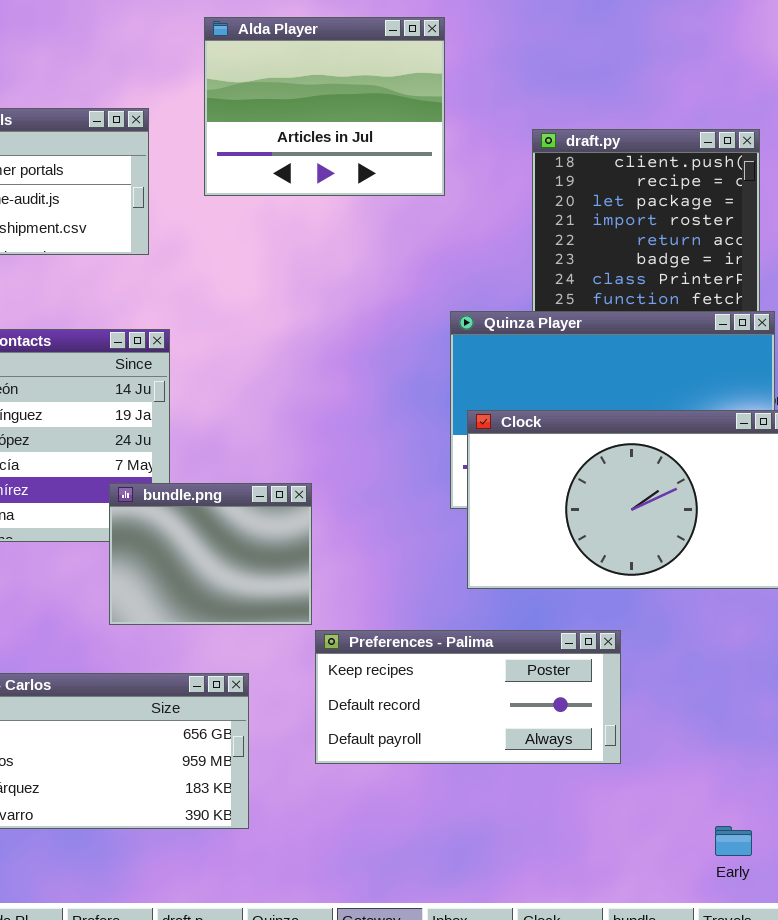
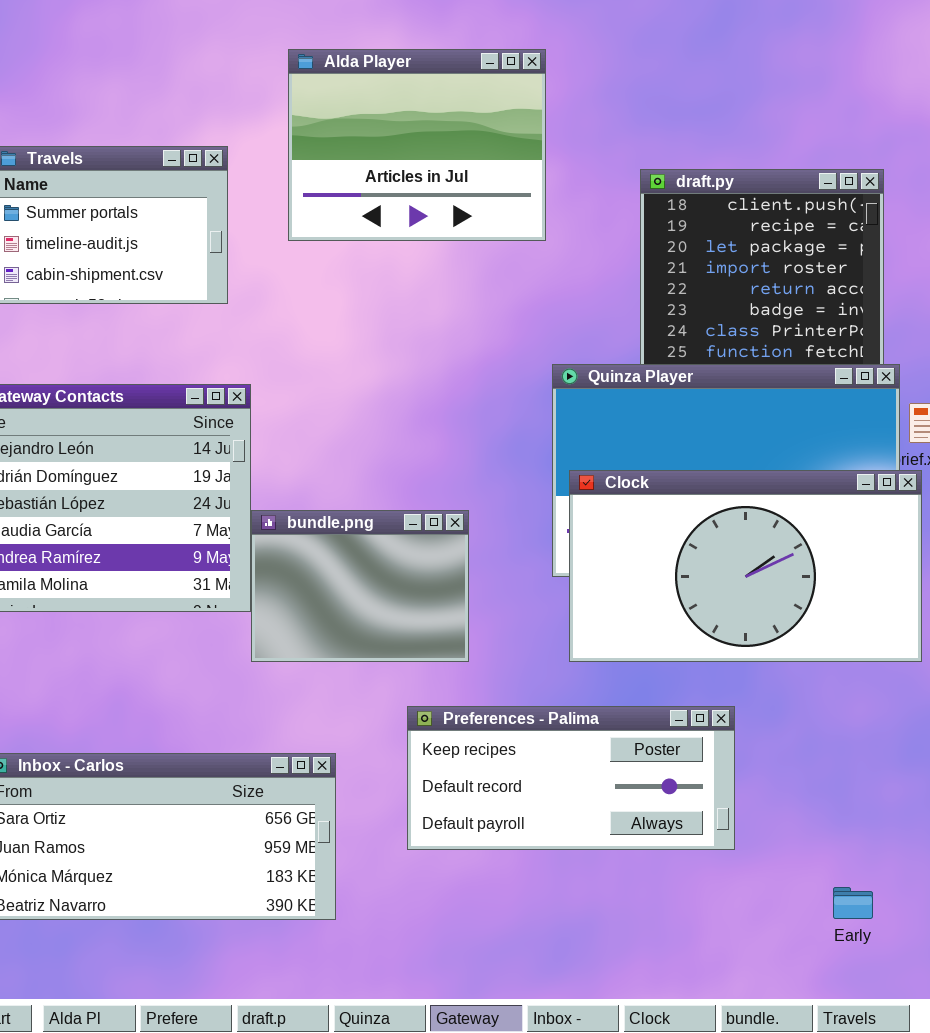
bundle.png: [109,483,312,625] -> [251,510,469,662], moved
Early: [715,826,752,856] -> [833,887,873,919], moved

